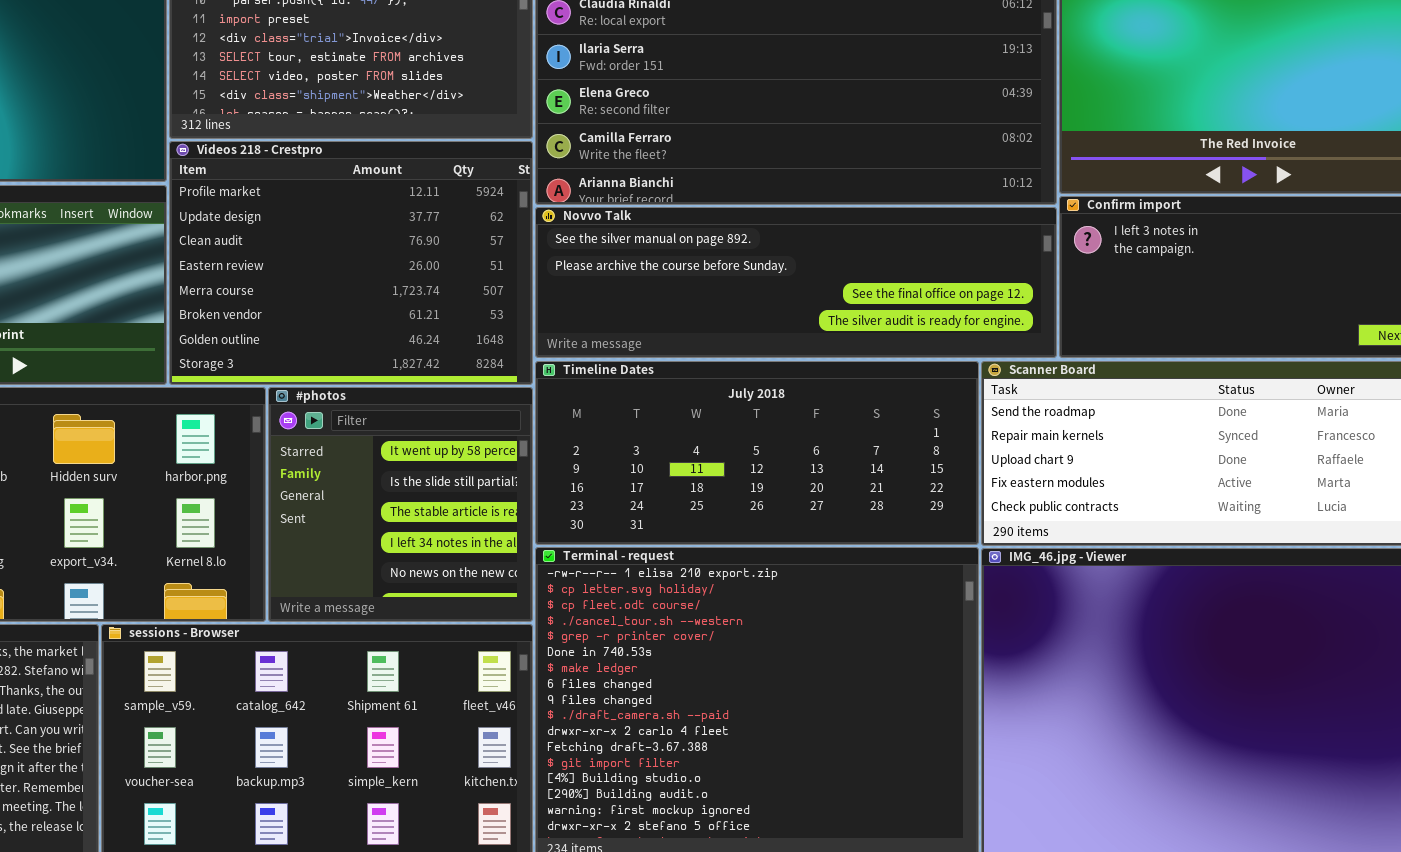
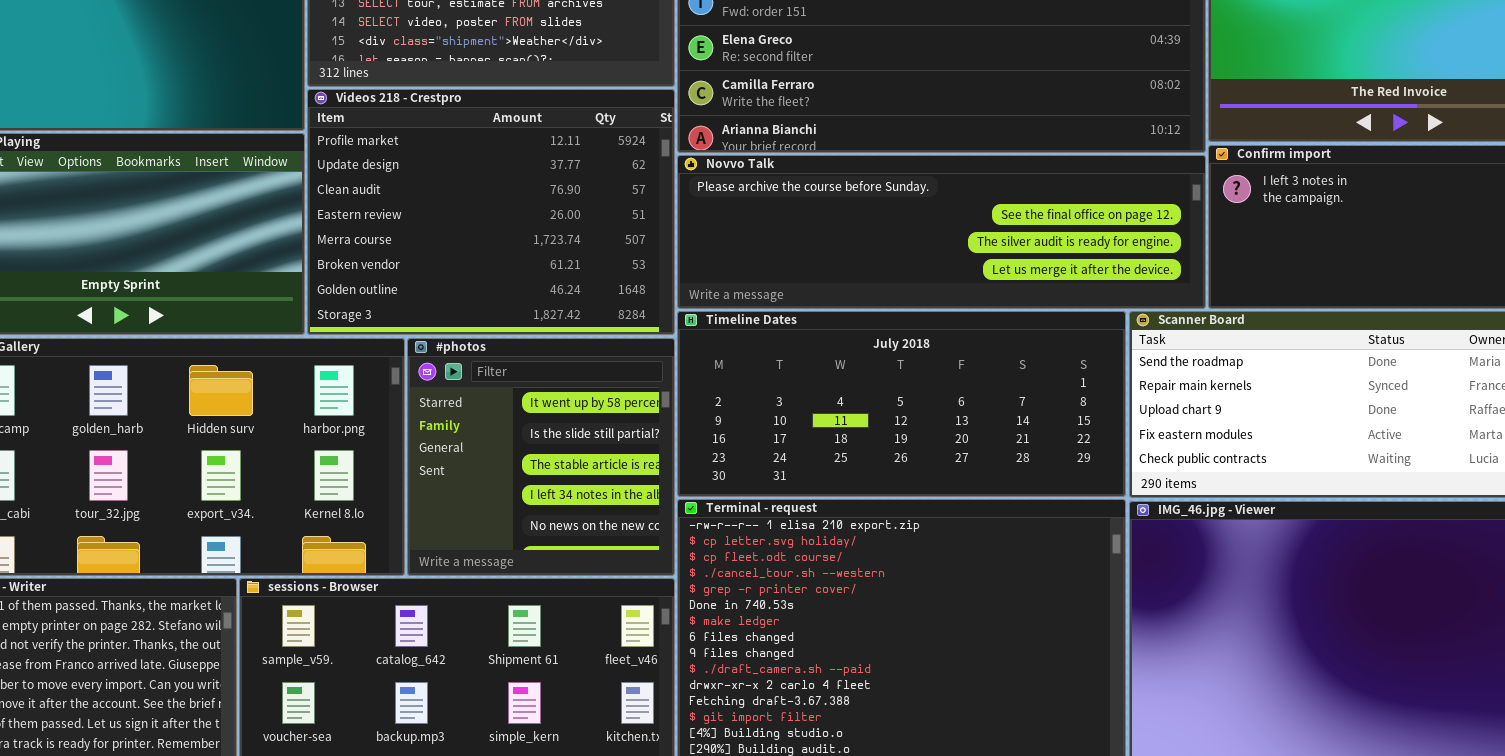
Novvo Talk: [535,207,1057,358] -> [677,155,1206,309], scrolled down 1 row

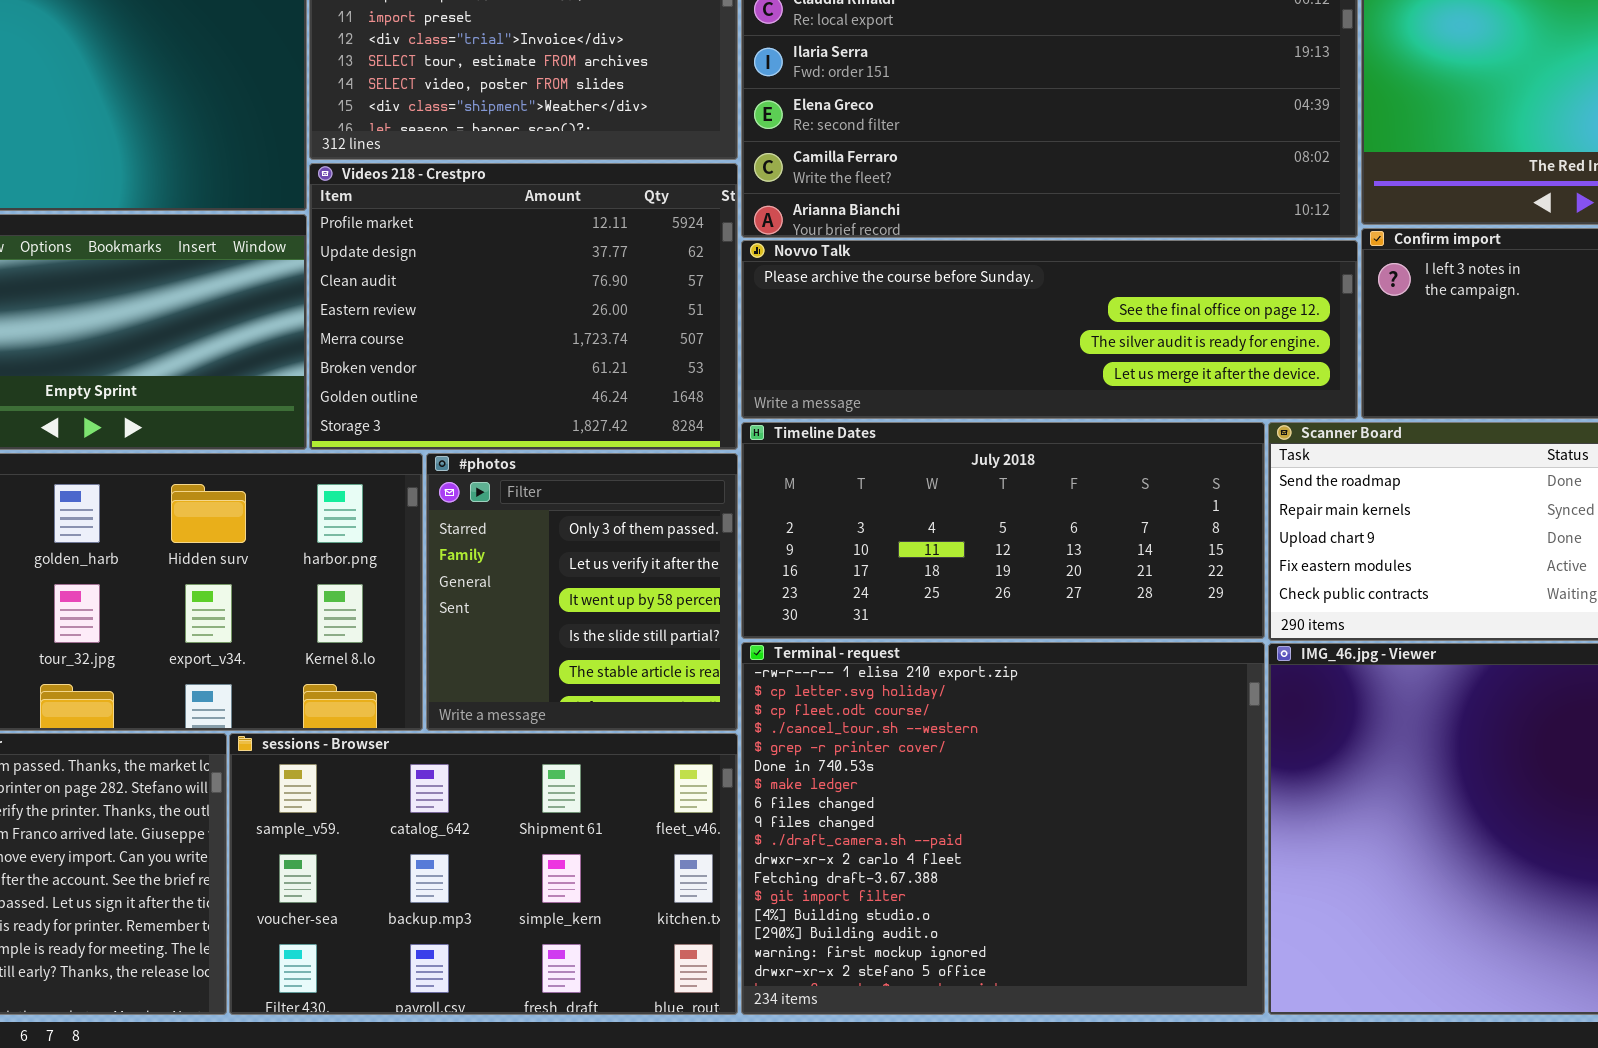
#photos: [407,338,675,576] -> [426,453,738,731], scrolled up 2 rows

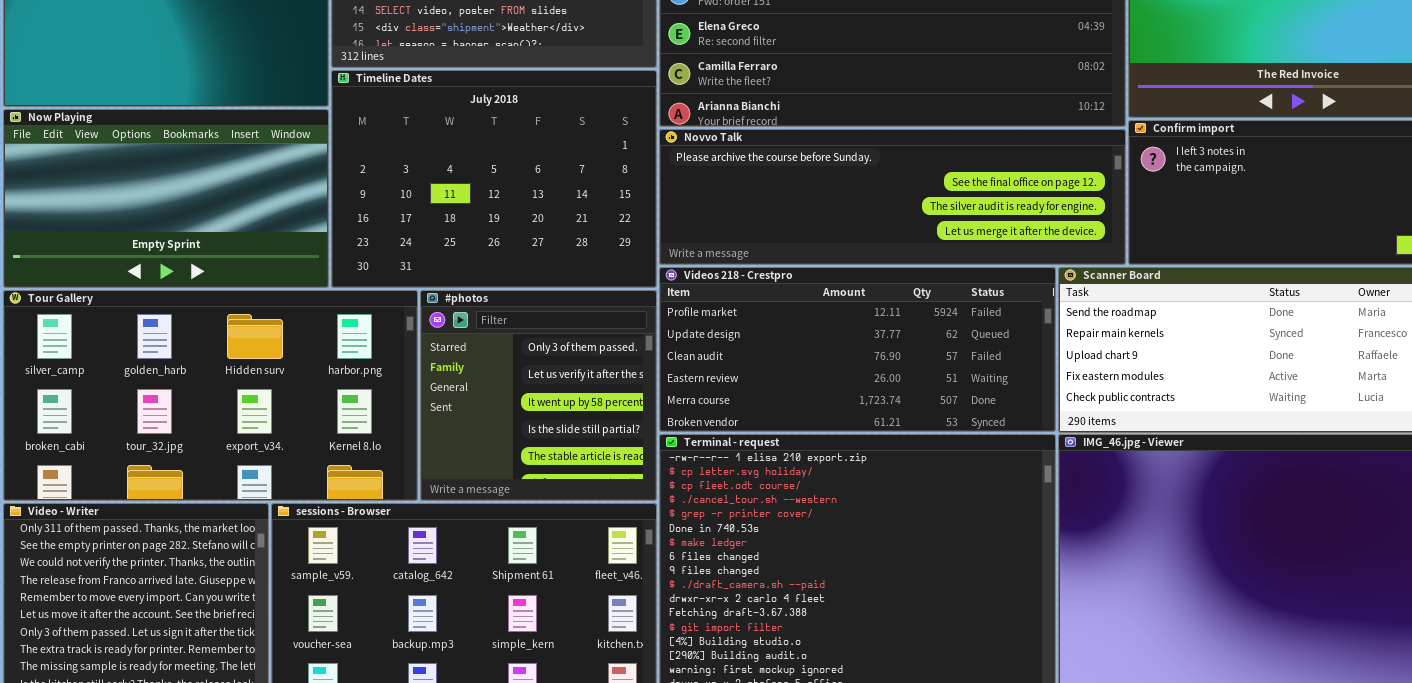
Videos 218 - Crestpro: [309,163,738,450] -> [659,267,1056,432], moved, resized
Timeline Dates: [741,422,1265,639] -> [331,70,657,288], moved, resized

